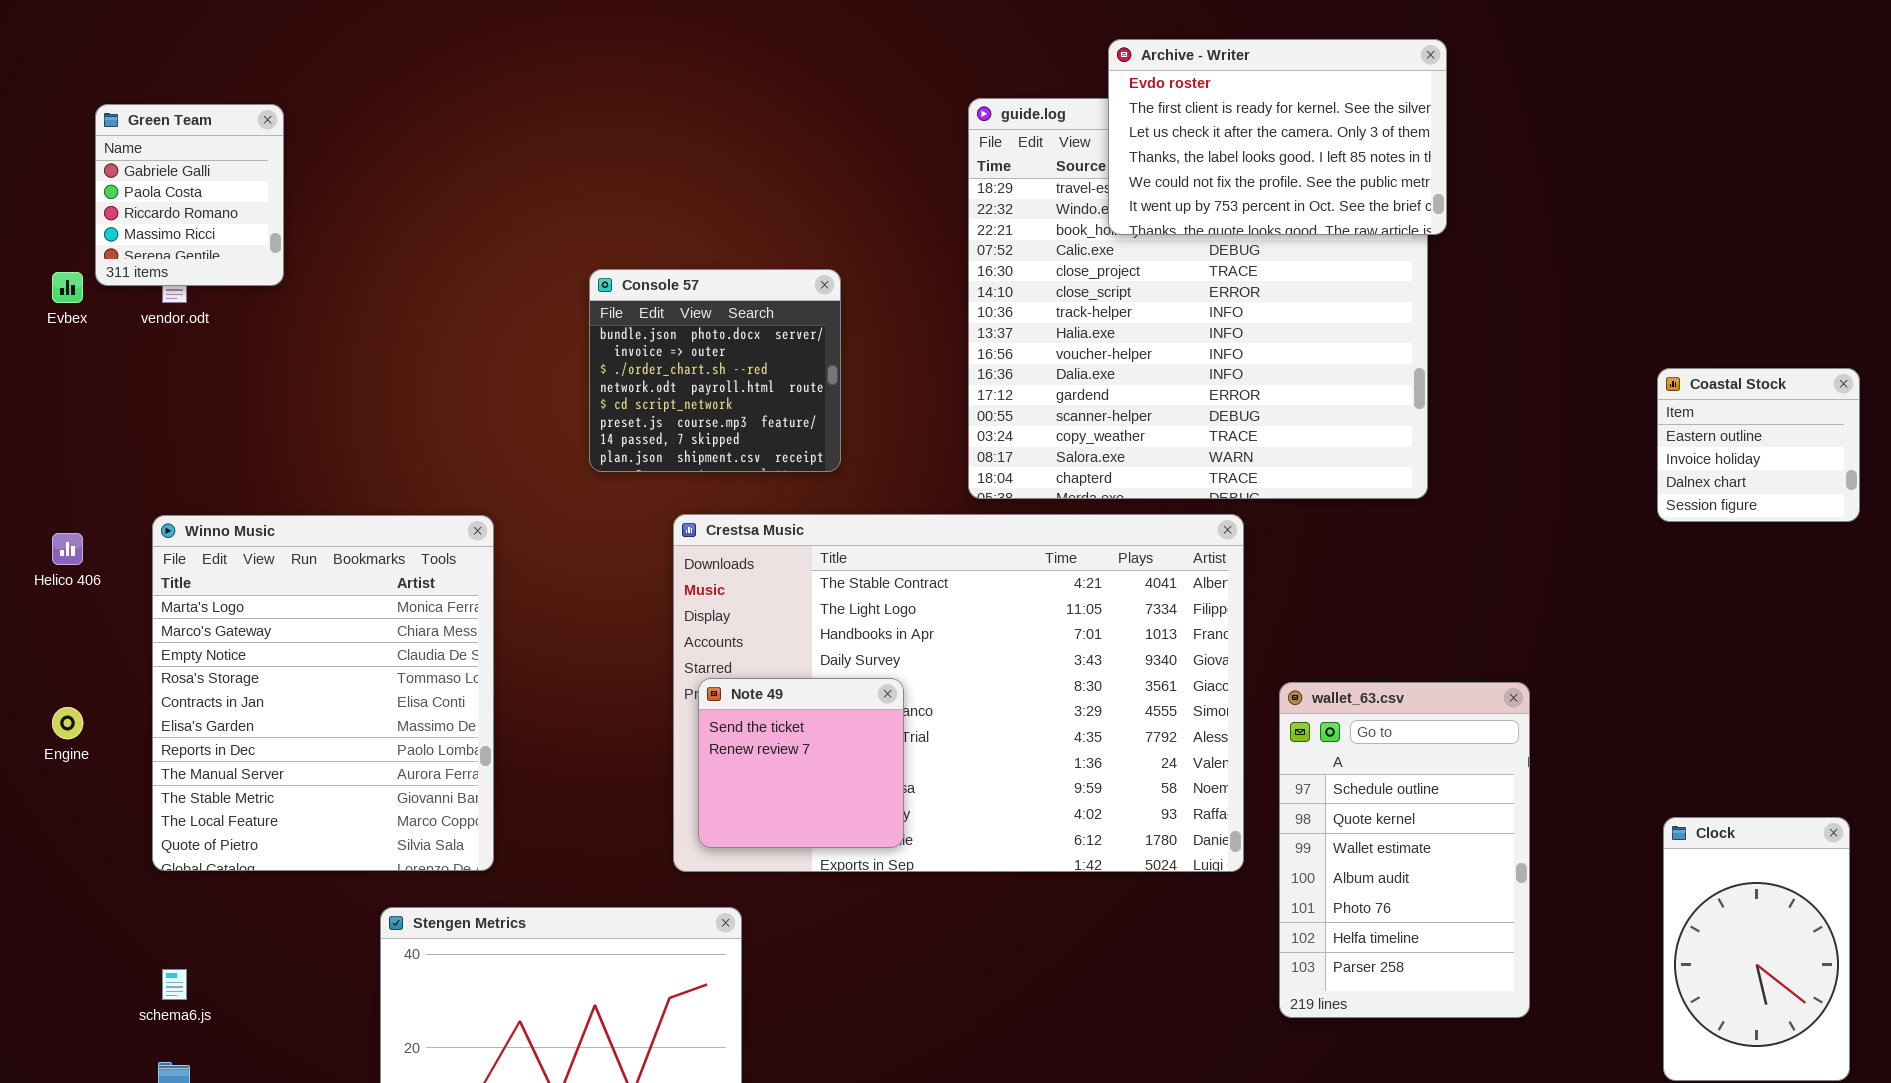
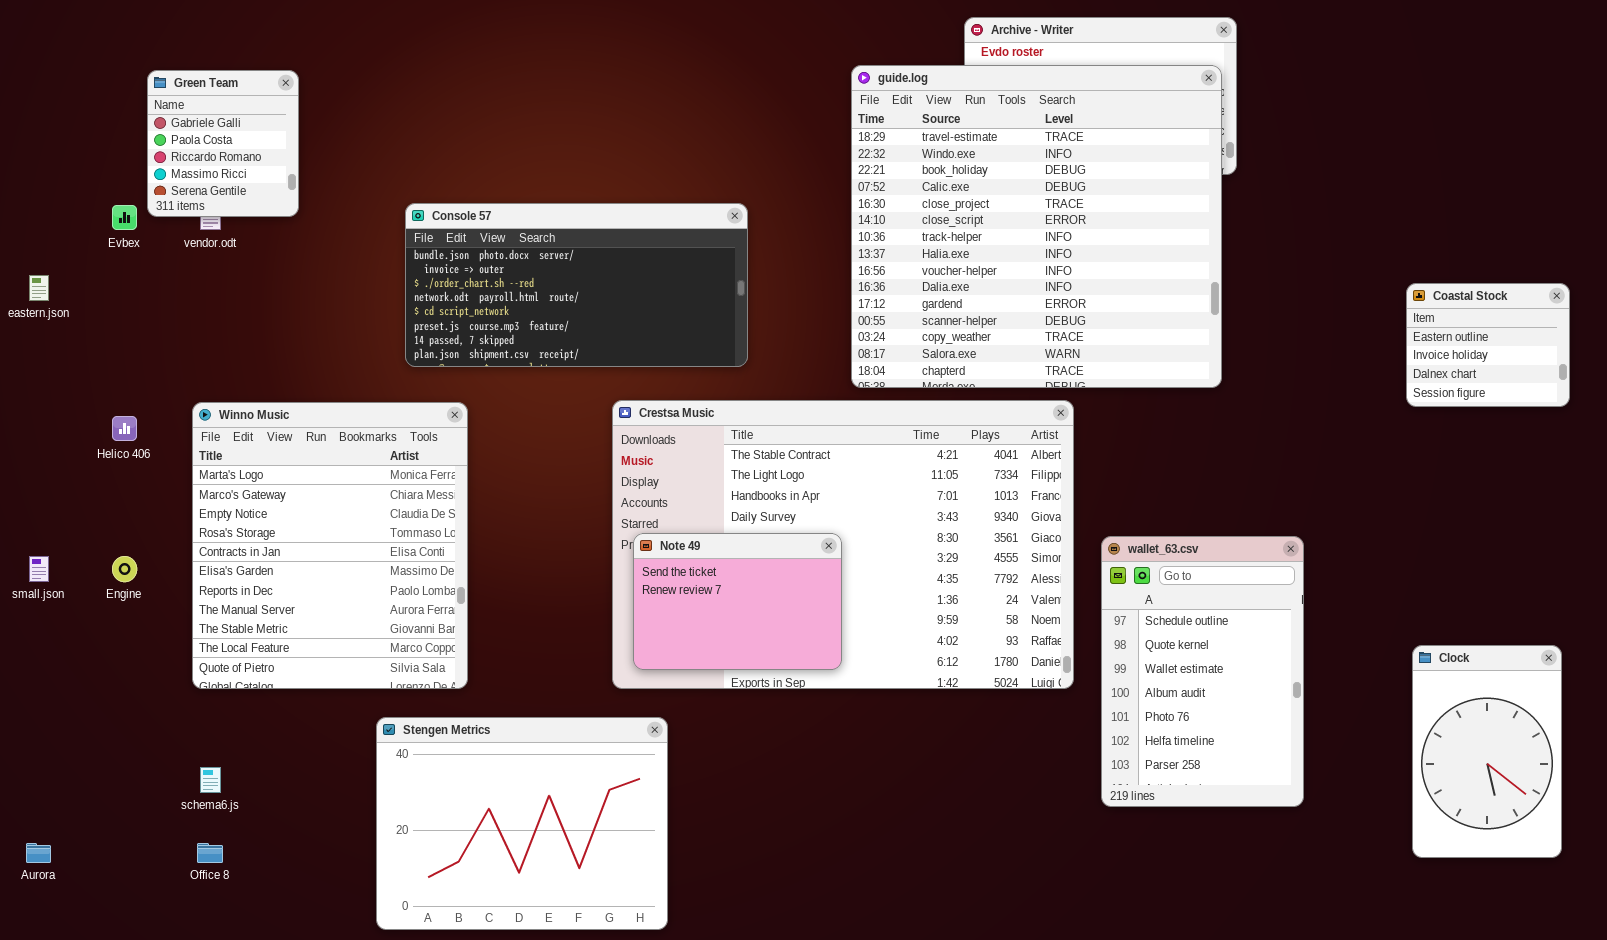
guide.log: [968,98,1428,499] -> [851,65,1222,388], raised
Console 57: [589,269,841,472] -> [405,203,748,367], resized
Note 49: [698,678,904,848] -> [633,533,842,670], resized

